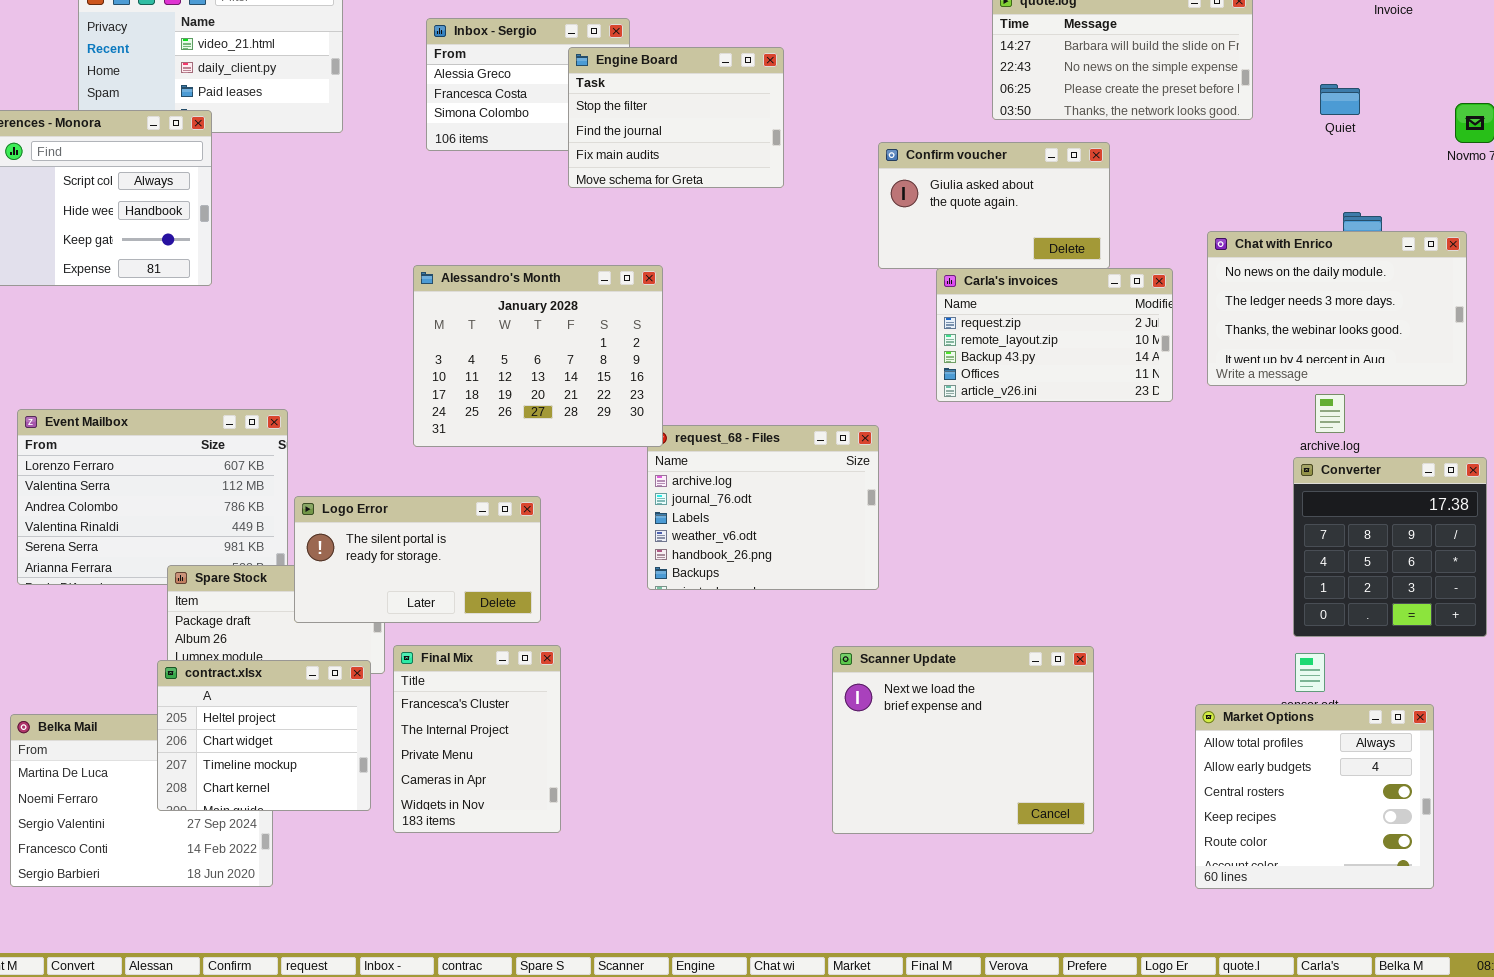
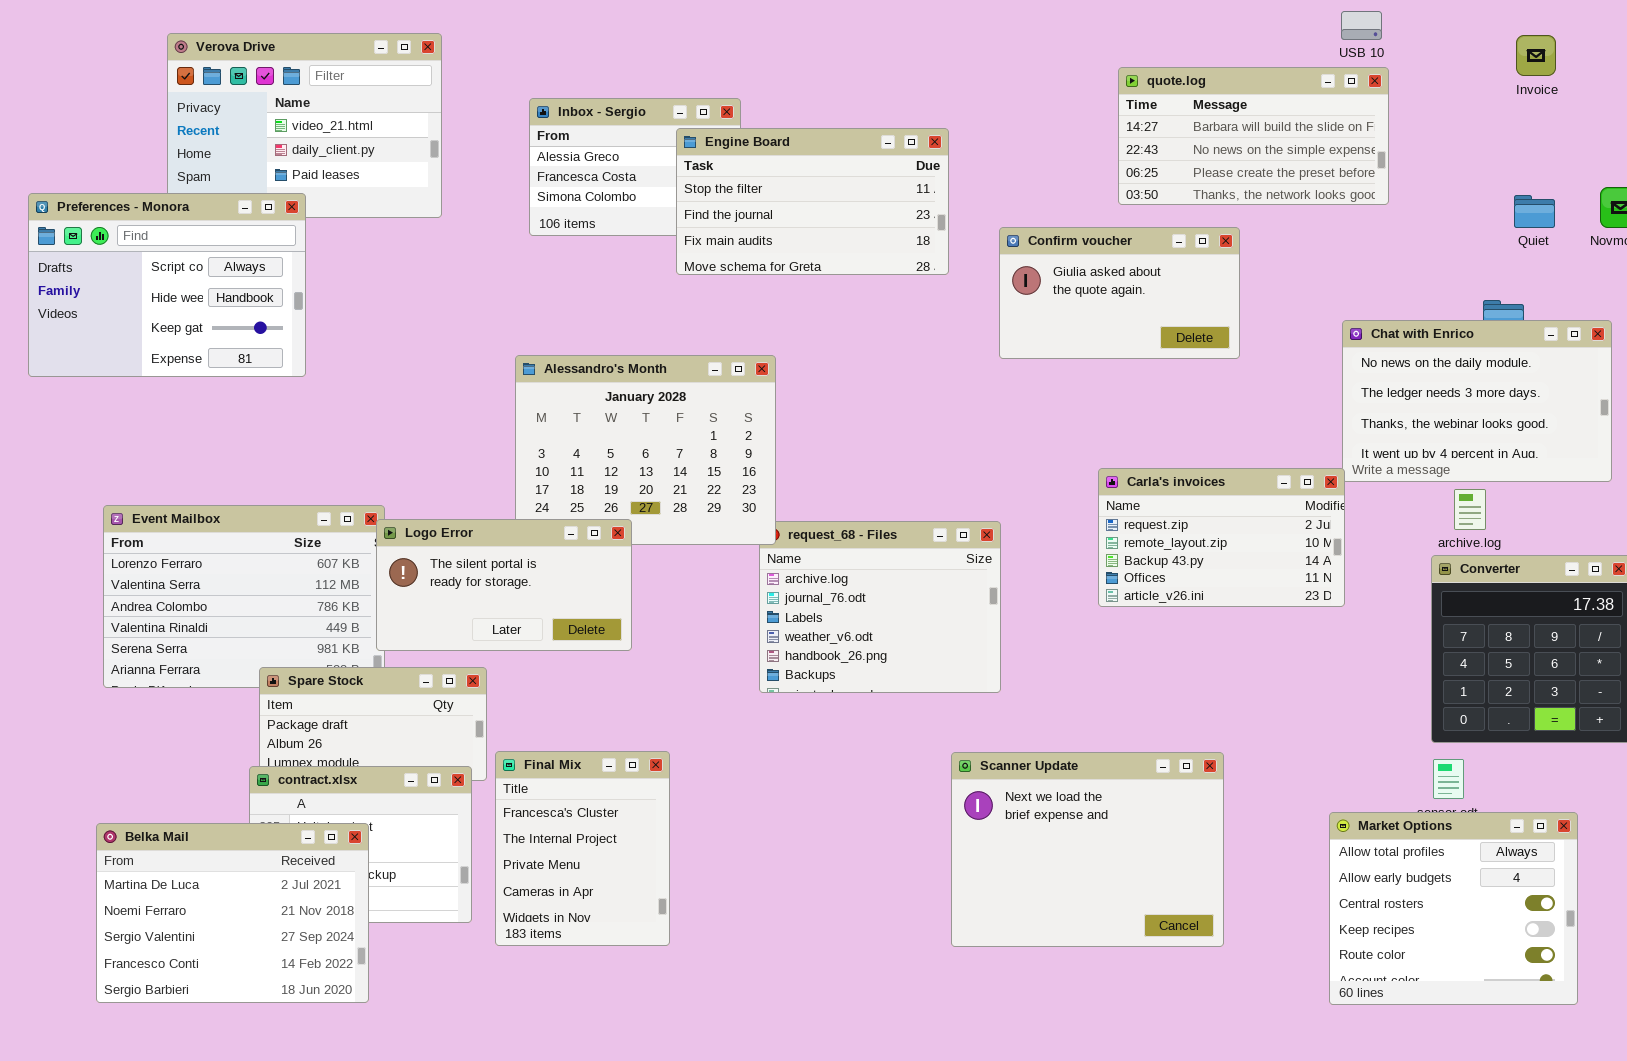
Engine Board: [568,47,784,188] -> [676,128,949,275], resized
Quiet: [1320,84,1360,115] -> [1514,195,1555,228], moved
Carla's invoices: [936,268,1173,402] -> [1098,468,1345,607], moved
Logo Error: [294,496,541,623] -> [376,519,632,651], moved
Belka Mail: [10,714,273,887] -> [96,823,369,1003], raised

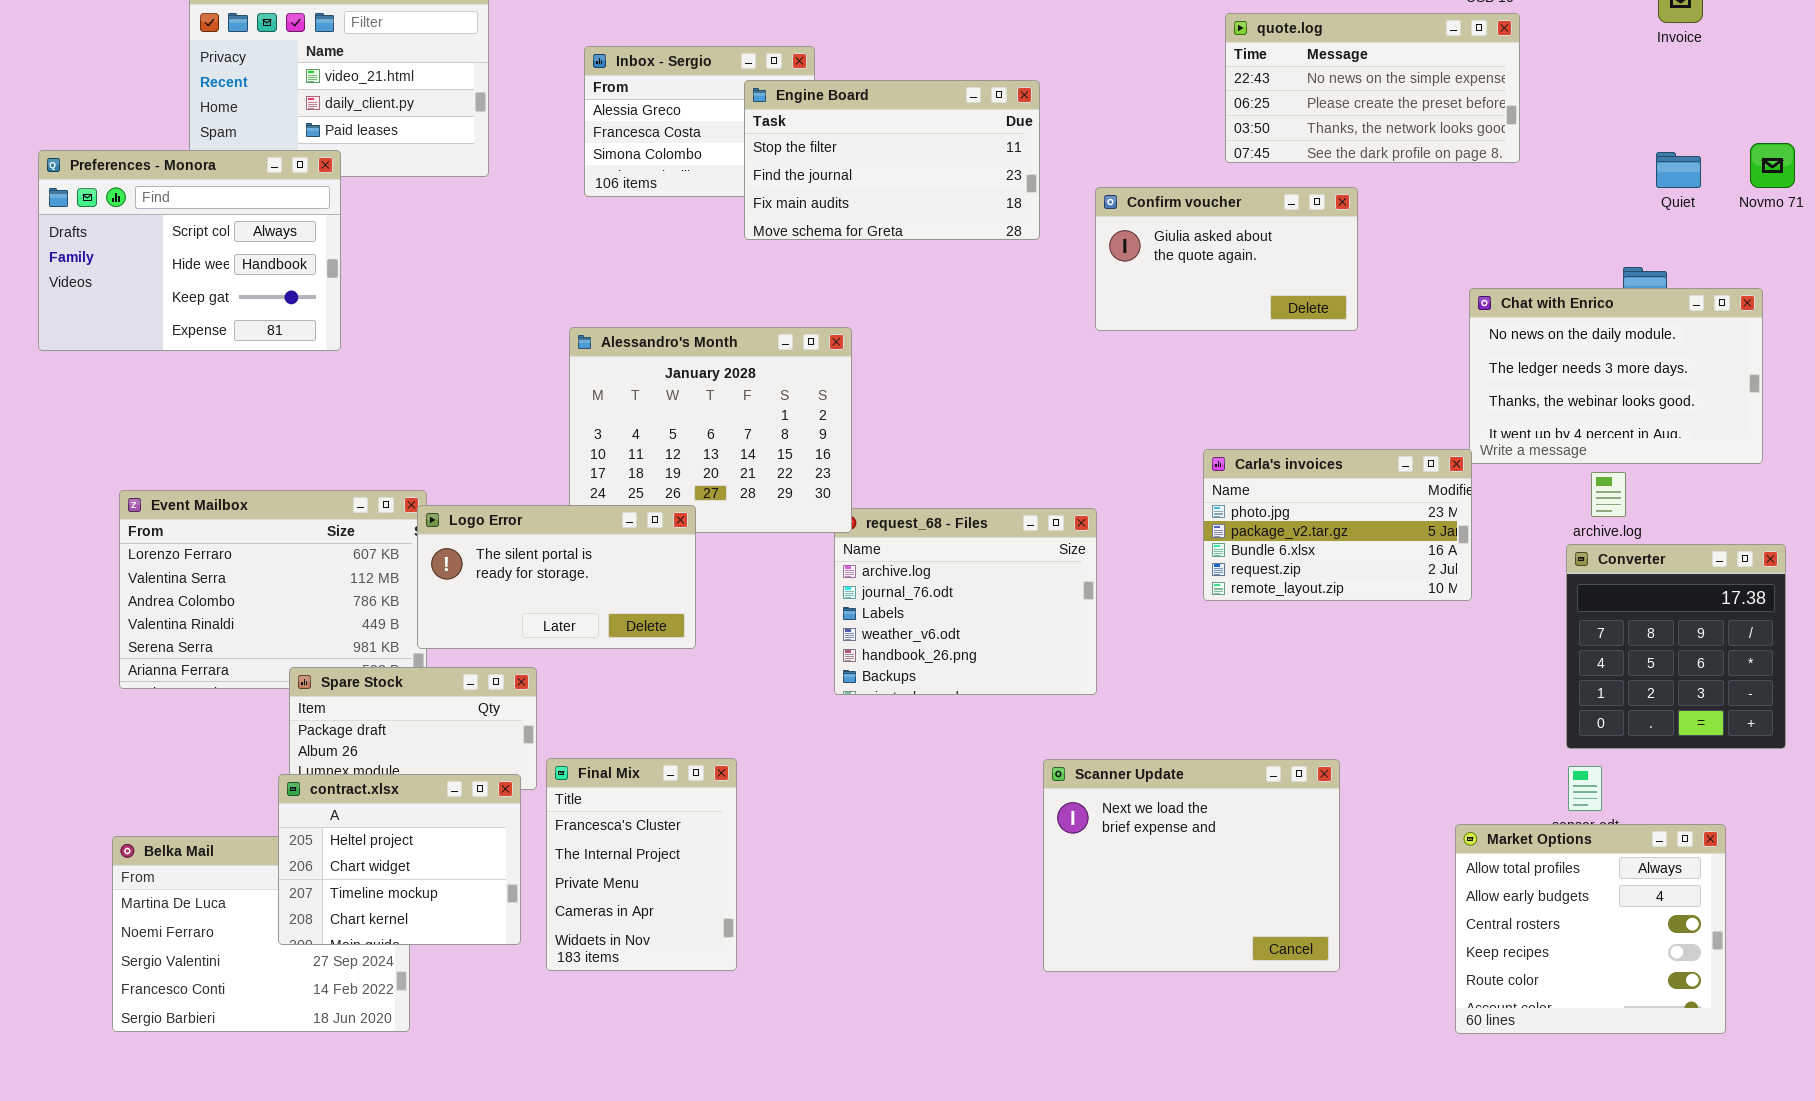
quote.log: [1118,67,1389,205] -> [1225,13,1520,163], scrolled down 1 row
Carla's invoices: [1098,468,1345,607] -> [1203,449,1472,601], scrolled up 3 rows
contract.xlsx: [249,766,472,923] -> [278,774,521,945], raised

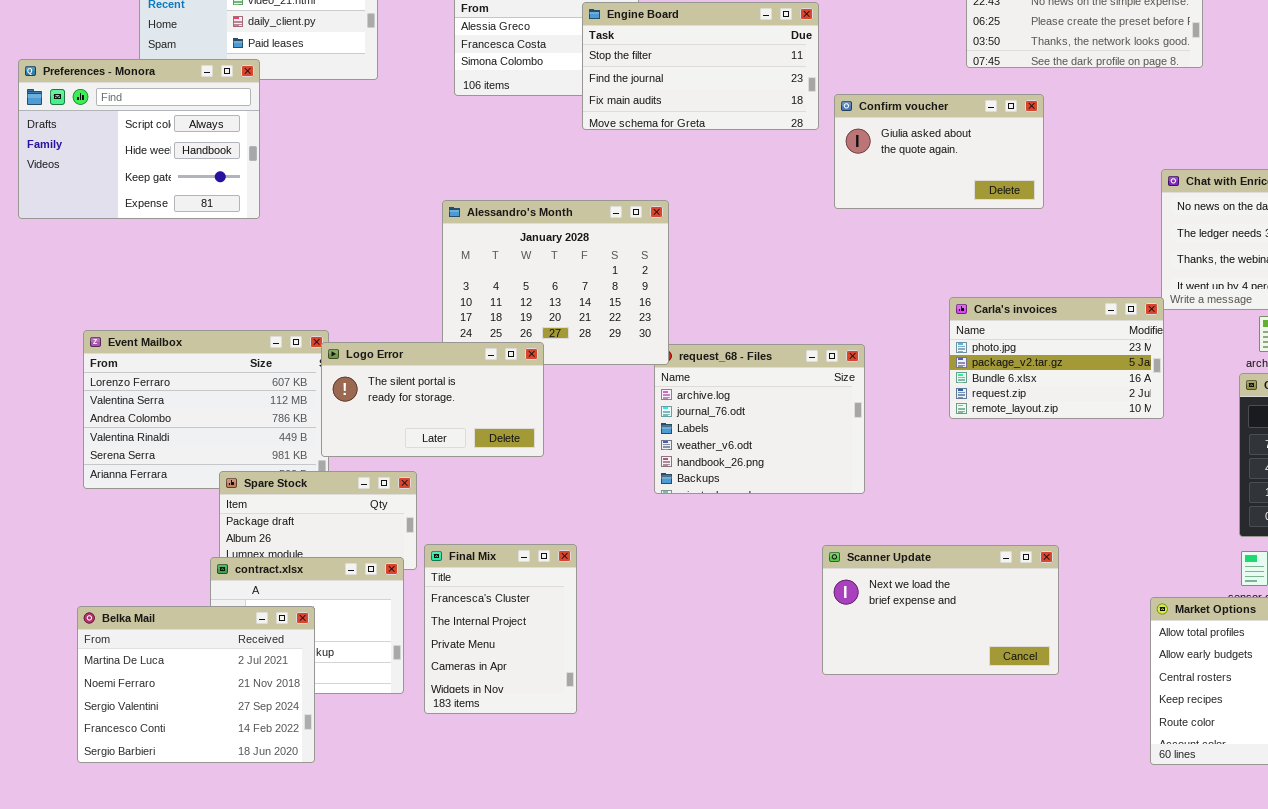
Confirm voucher: [1095,187,1358,331] -> [834,94,1044,209], moved
Scanner Update: [1043,759,1340,972] -> [822,545,1059,675], resized
Belka Mail: [112,836,410,1032] -> [77,606,315,763], raised

